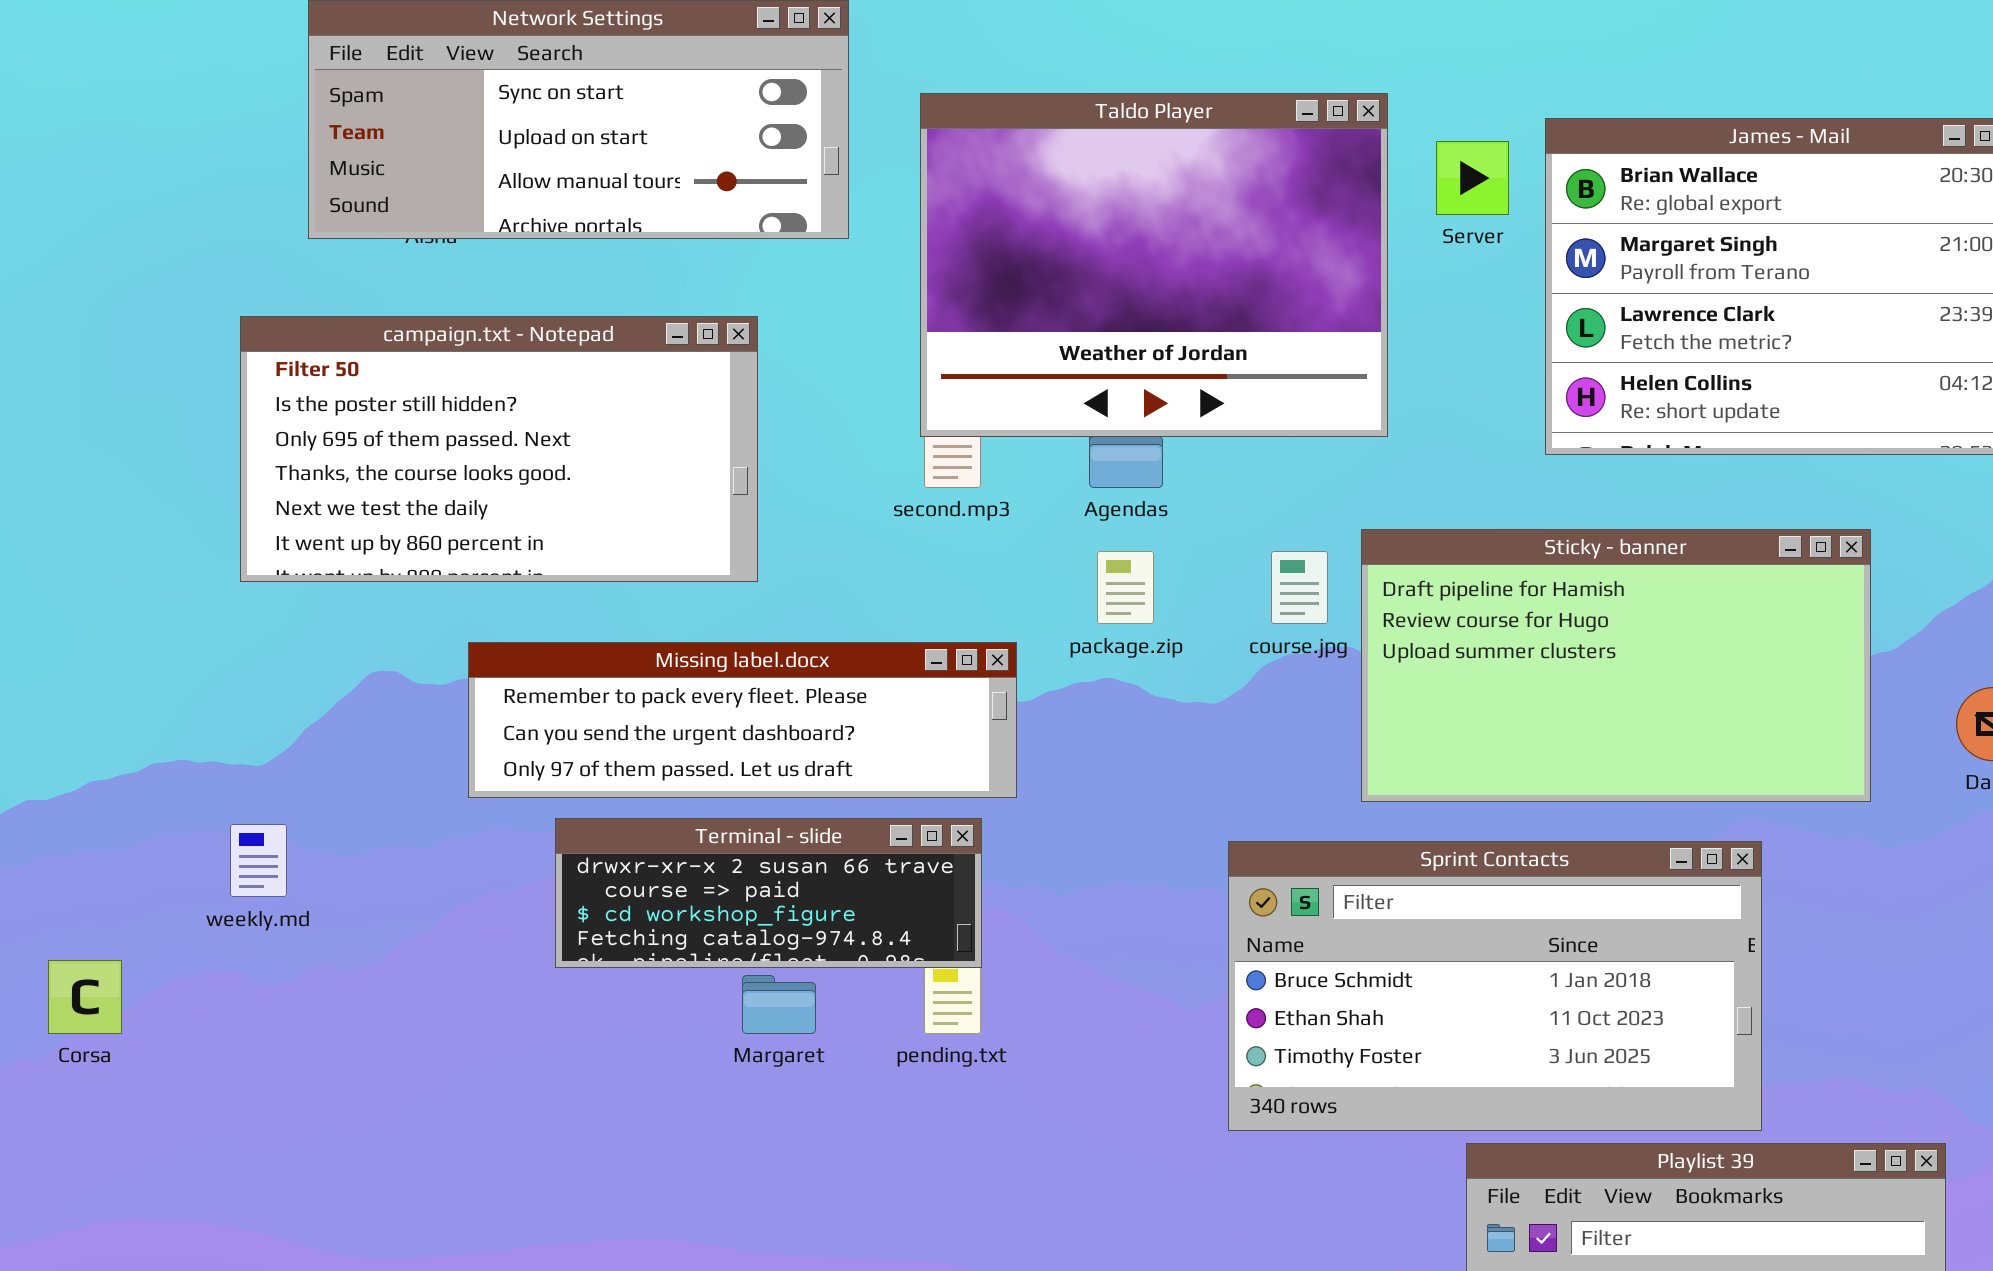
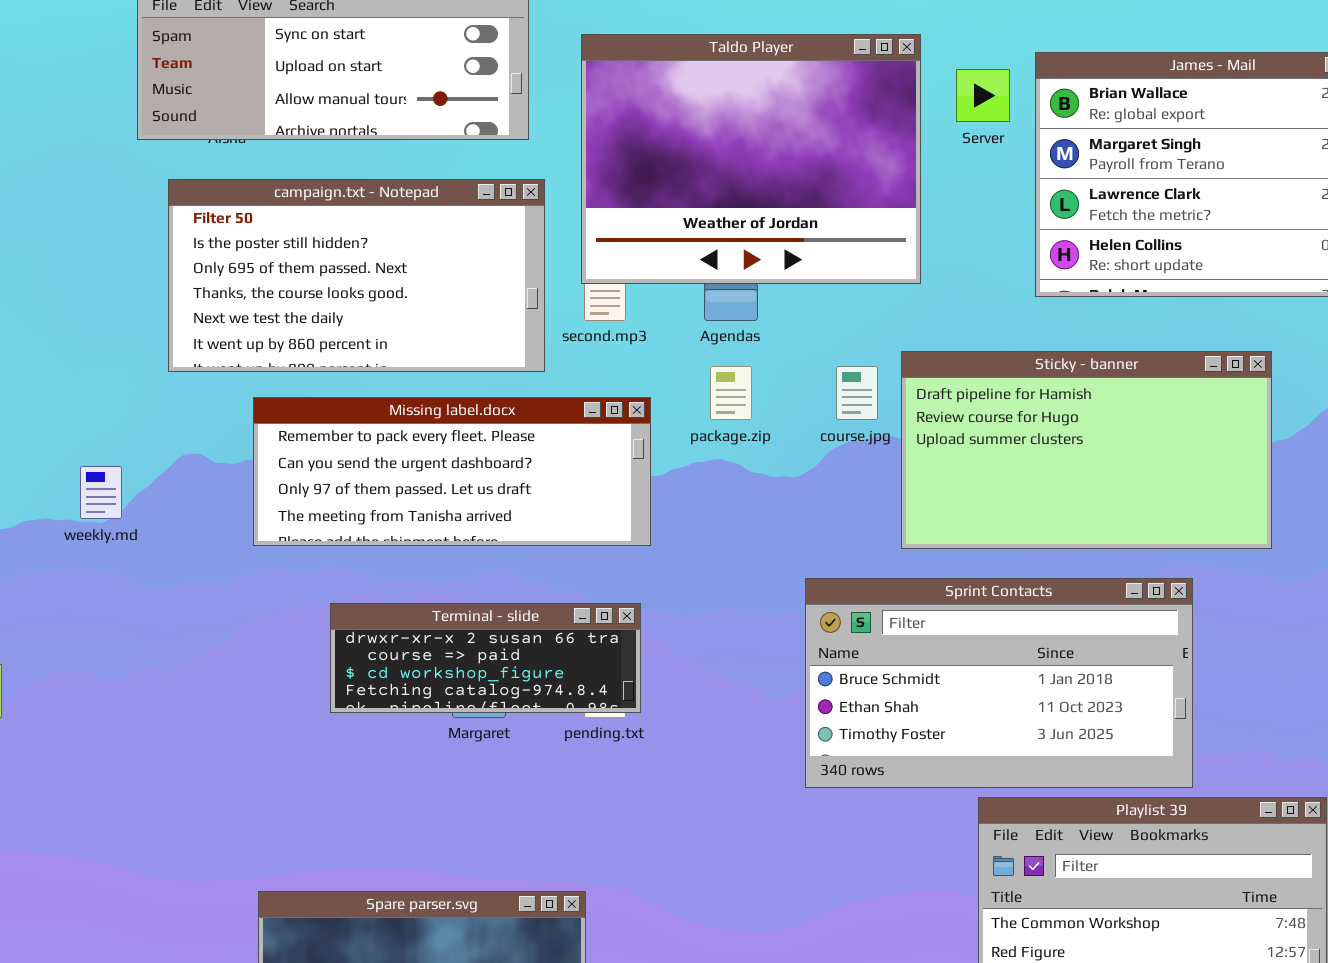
campaign.txt - Notepad: [240,316,758,582] -> [168,179,545,372], moved
Missing label.docx: [468,642,1017,798] -> [253,397,651,546], resized
Terminal - slide: [555,818,982,968] -> [330,603,641,713], moved
weekly.md: [230,824,287,897] -> [80,466,122,519], moved

